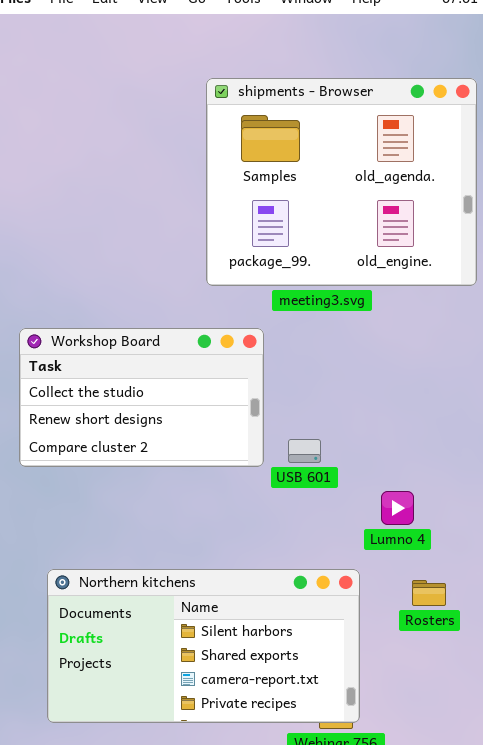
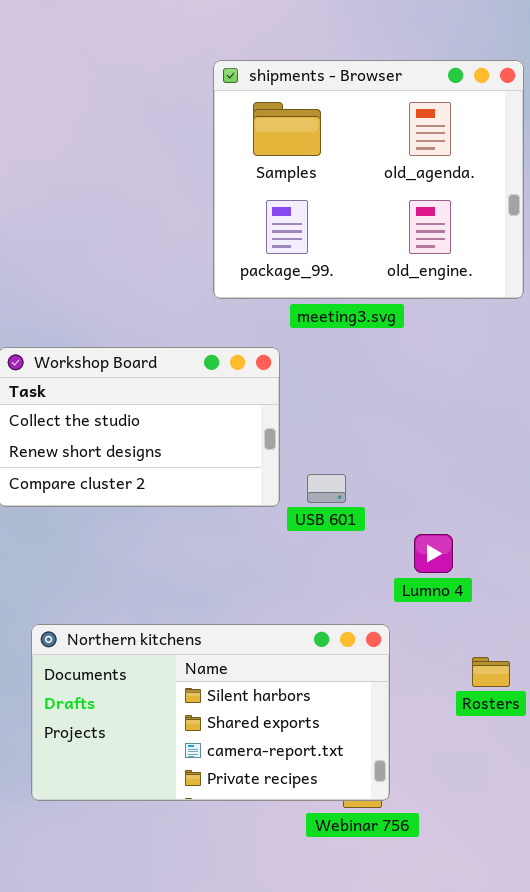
Rosters: [412,580,446,606] -> [472,657,510,687], moved

